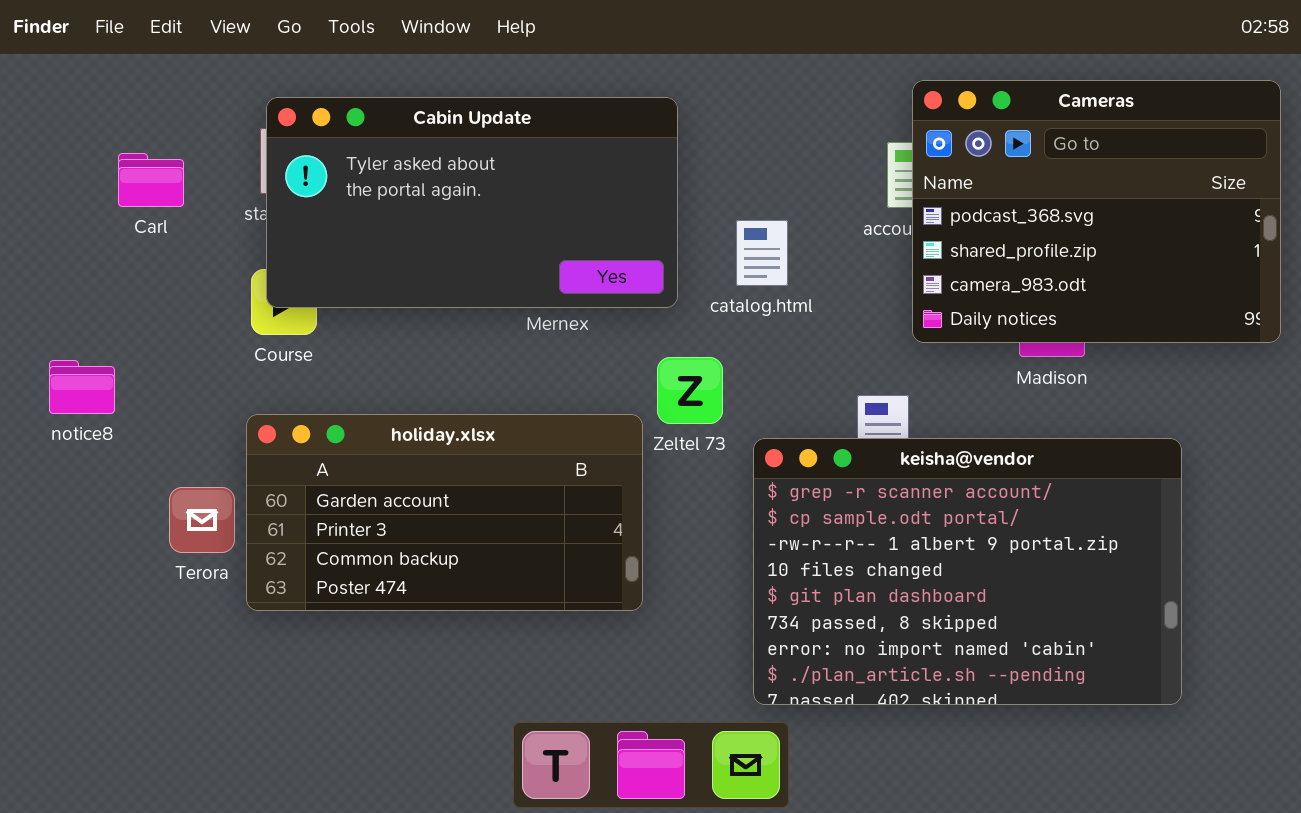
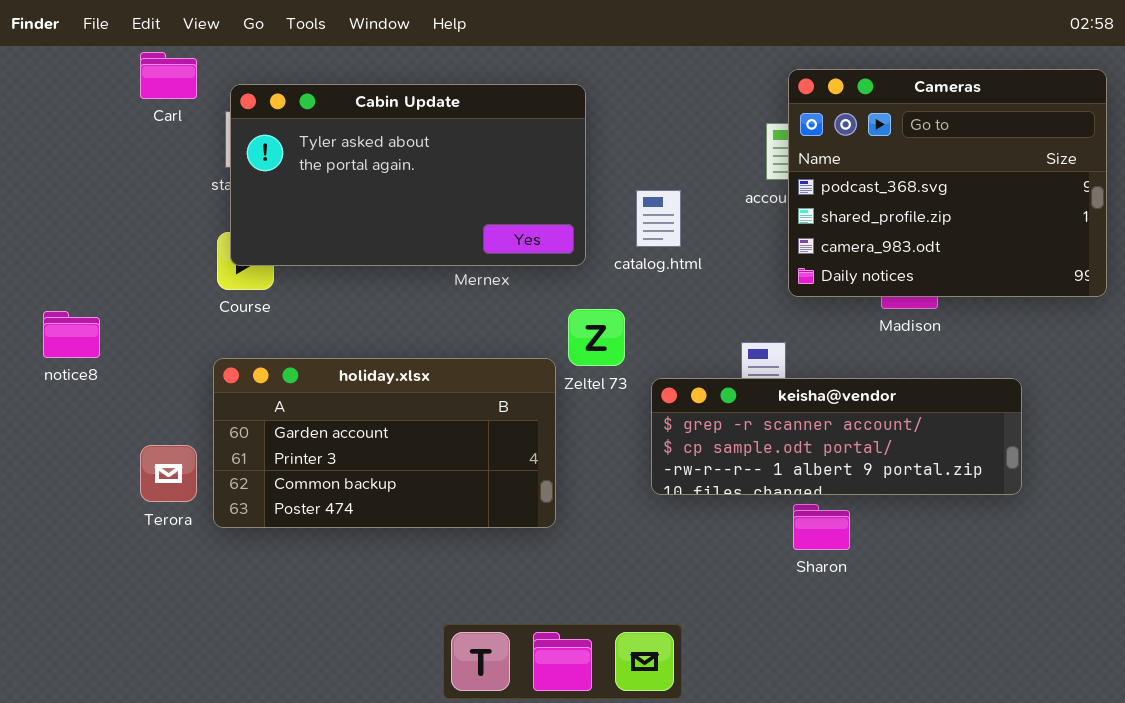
Carl: [118,153,184,207] -> [140,52,197,99], moved
keisha@vendor: [753,438,1182,705] -> [651,378,1022,495], resized
Terora: [169,487,235,553] -> [140,445,197,502], moved

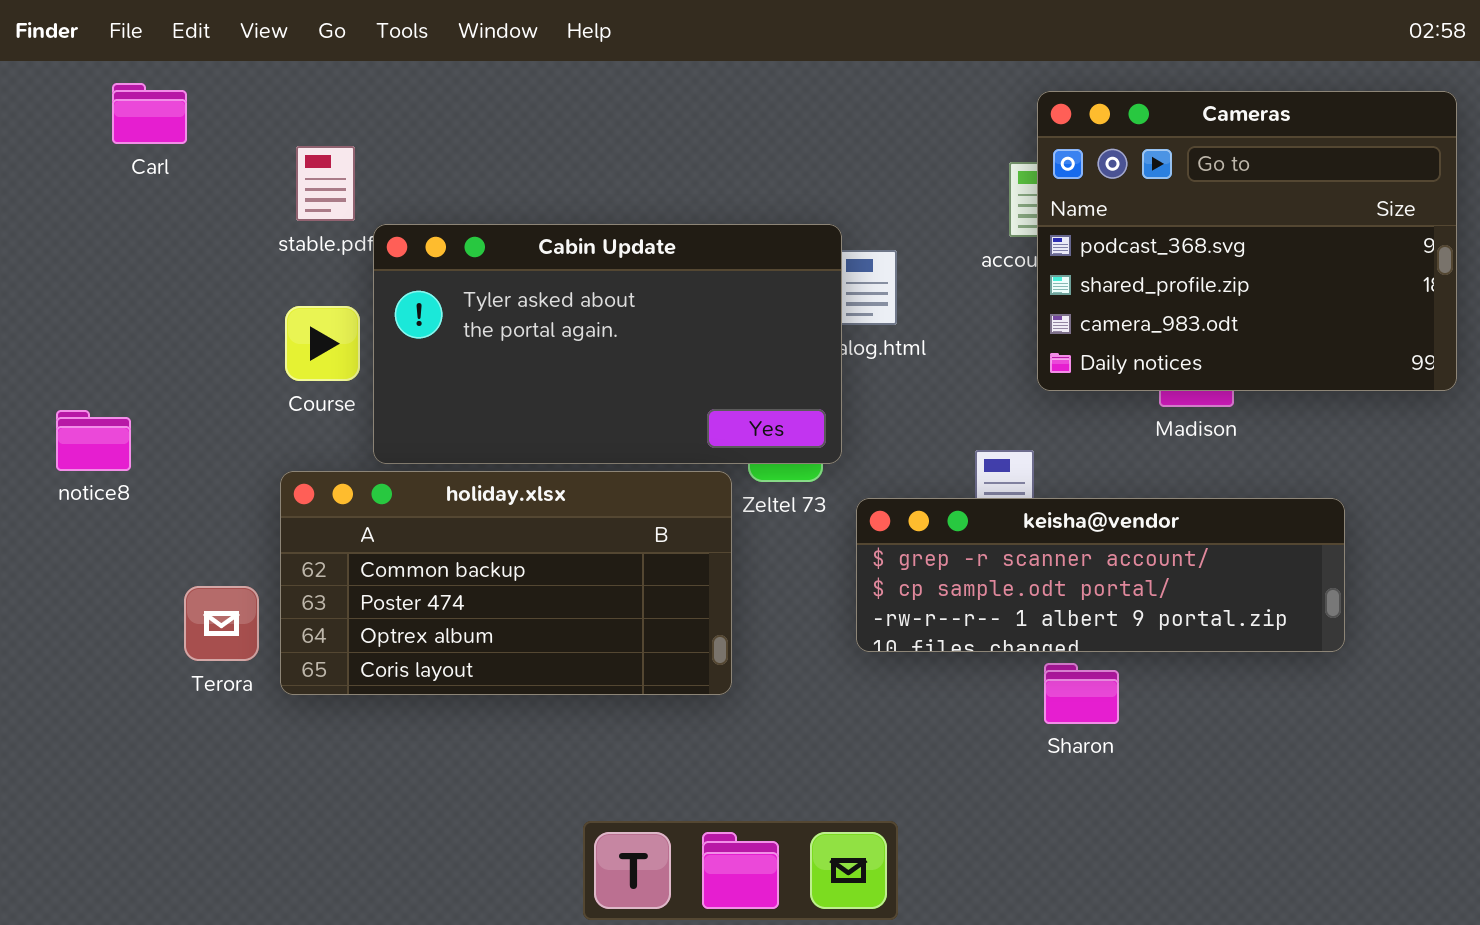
Carl: [140,52,197,99] -> [112,83,187,144], moved
Cabin Update: [230,84,586,266] -> [373,224,842,464], moved
holiday.xlsx: [213,358,556,528] -> [280,471,732,695], scrolled down 2 rows

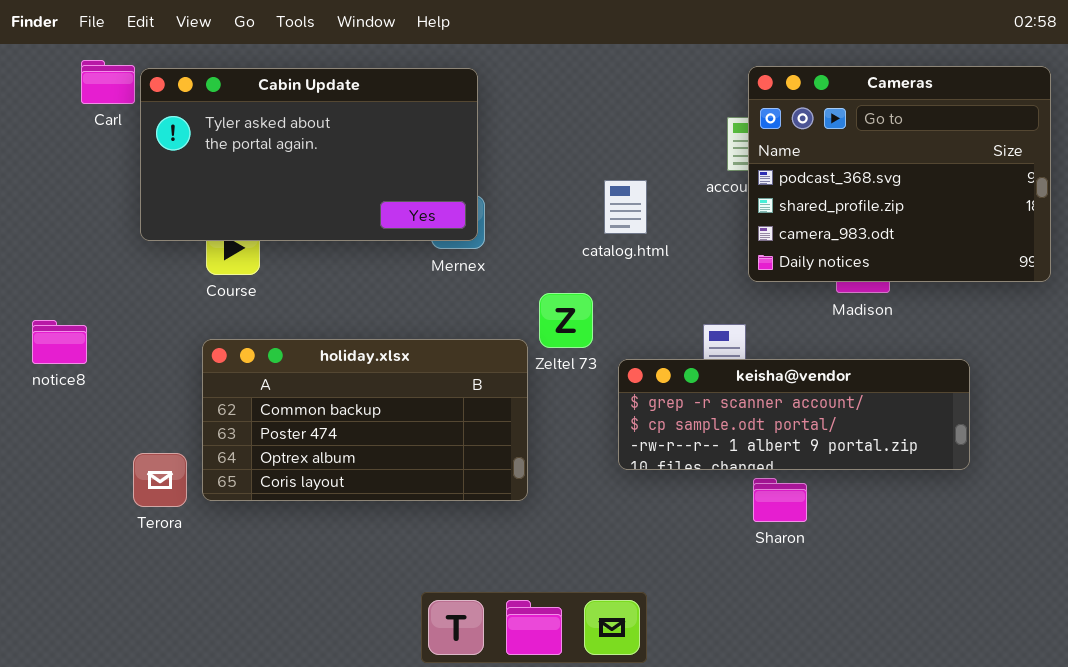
Cabin Update: [373,224,842,464] -> [140,68,478,241], moved
notice8: [56,410,131,471] -> [32,320,87,364], moved
Terora: [184,586,259,661] -> [133,453,187,507], moved

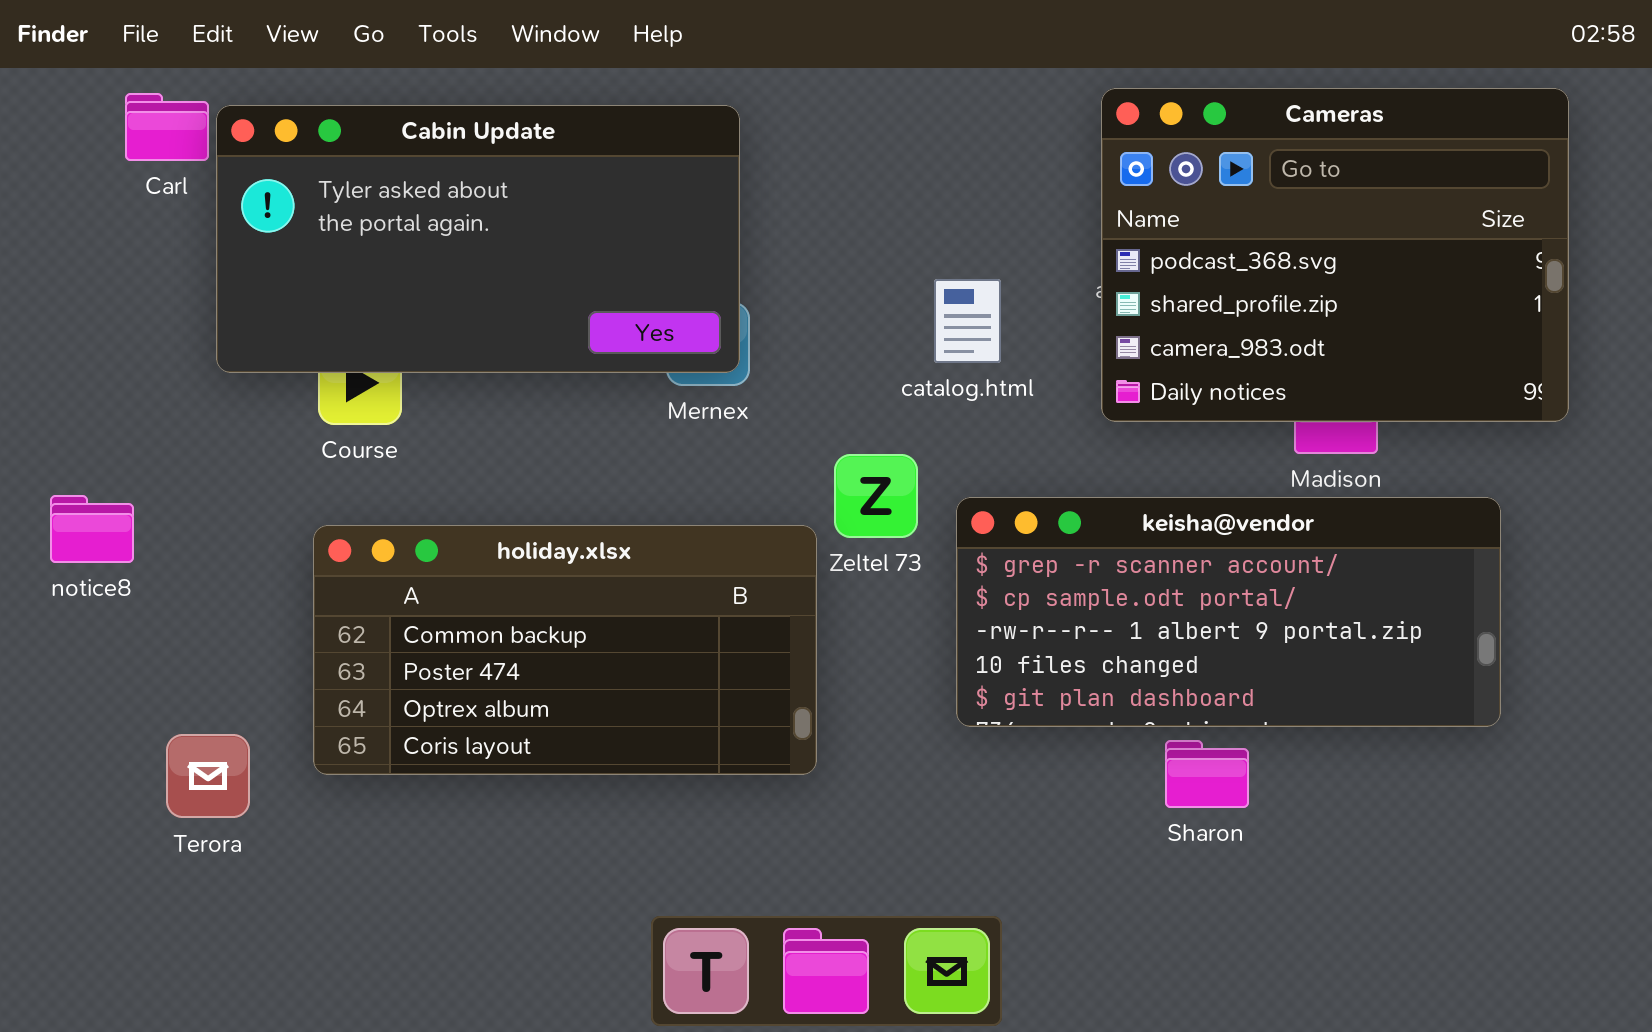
Cameras: [748,66,1051,282] -> [1101,88,1569,422], moved
keisha@vendor: [618,359,970,470] -> [956,497,1501,727], resized
Terora: [133,453,187,507] -> [166,734,250,818], moved

